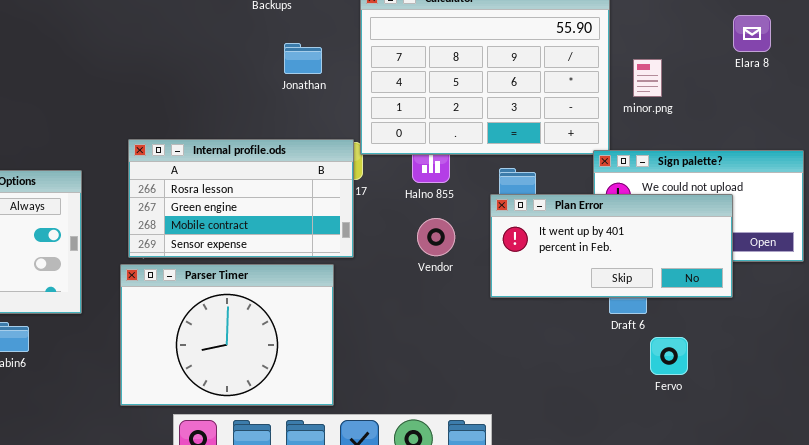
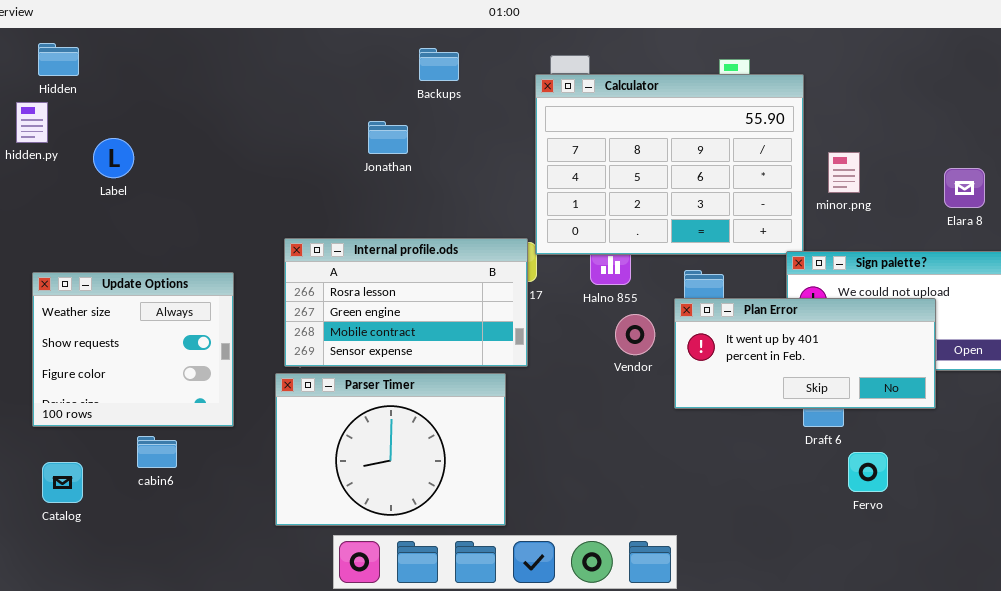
Elara 8: [733,15,771,52] -> [944,168,985,208], moved
Jonathan: [284,43,322,74] -> [368,121,408,154], moved
Vendor: [417,218,455,256] -> [615,314,655,355], moved

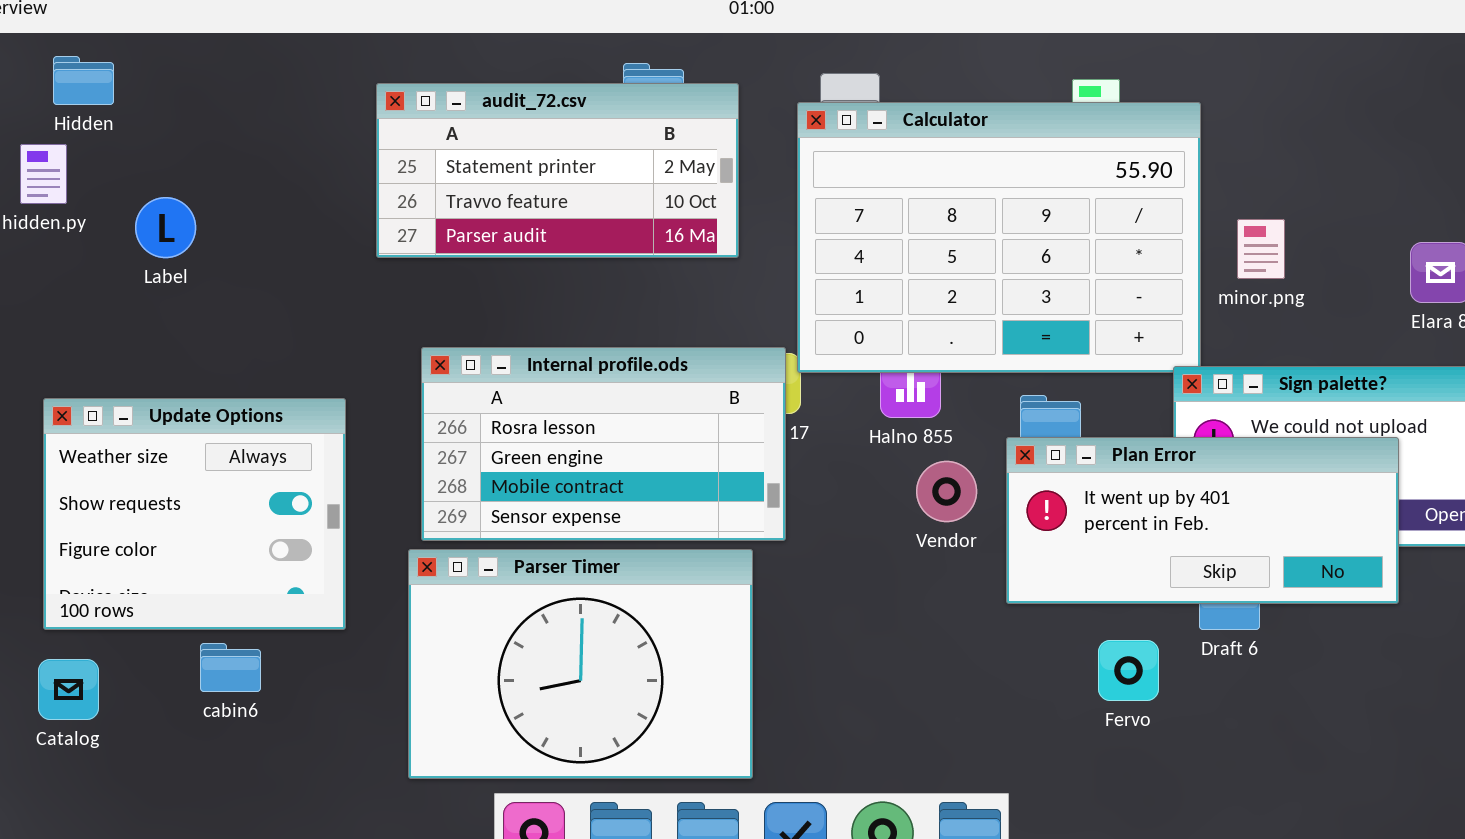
audit_72.csv: none -> [376,83,739,258], opened
Fervo: [848,452,888,492] -> [1098,640,1159,701], moved
Catalog: [42,462,83,503] -> [38,659,99,720], moved

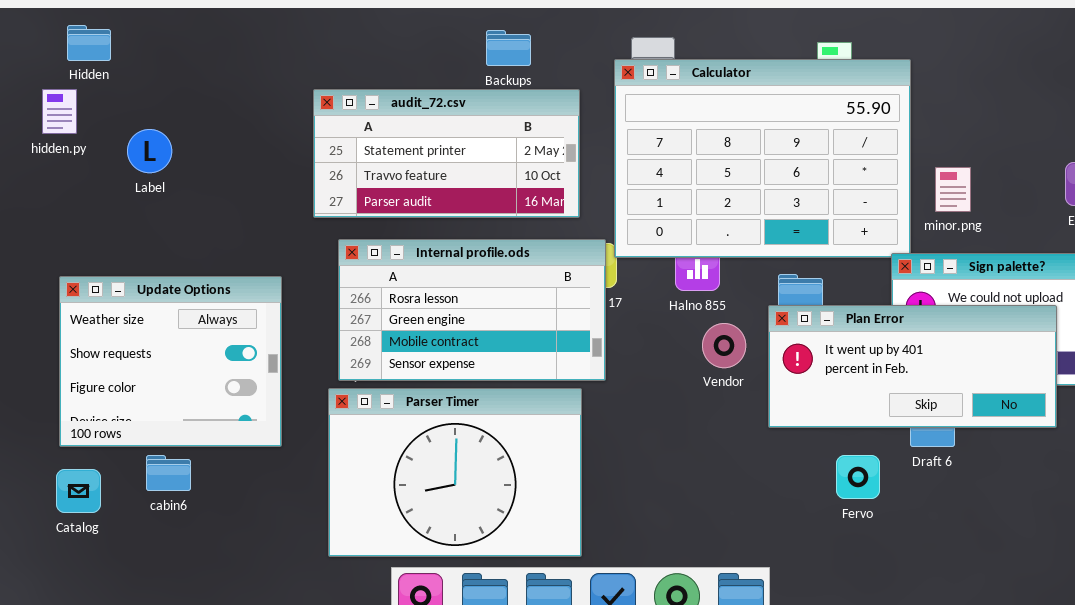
audit_72.csv: [376,83,739,258] -> [313,89,580,218], moved
minor.png: [1237,219,1285,279] -> [935,167,971,212], moved
cabin6: [200,643,261,692] -> [146,455,191,491], moved

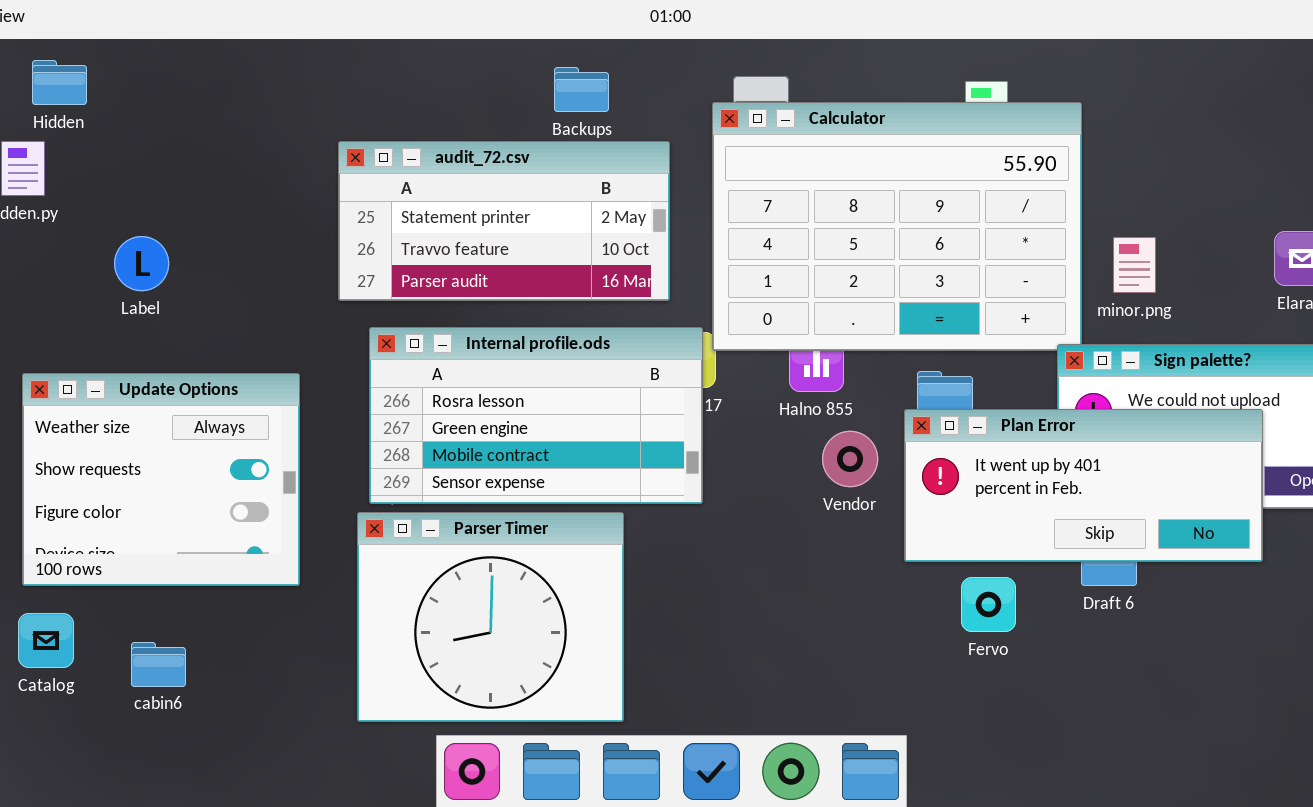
Label: [127,129,172,173] -> [114,236,169,291], moved
Parser Timer: [328,388,582,557] -> [357,512,624,722], resized
cabin6: [146,455,191,491] -> [131,642,186,687], moved
Fervo: [836,455,880,499] -> [961,577,1016,632], moved

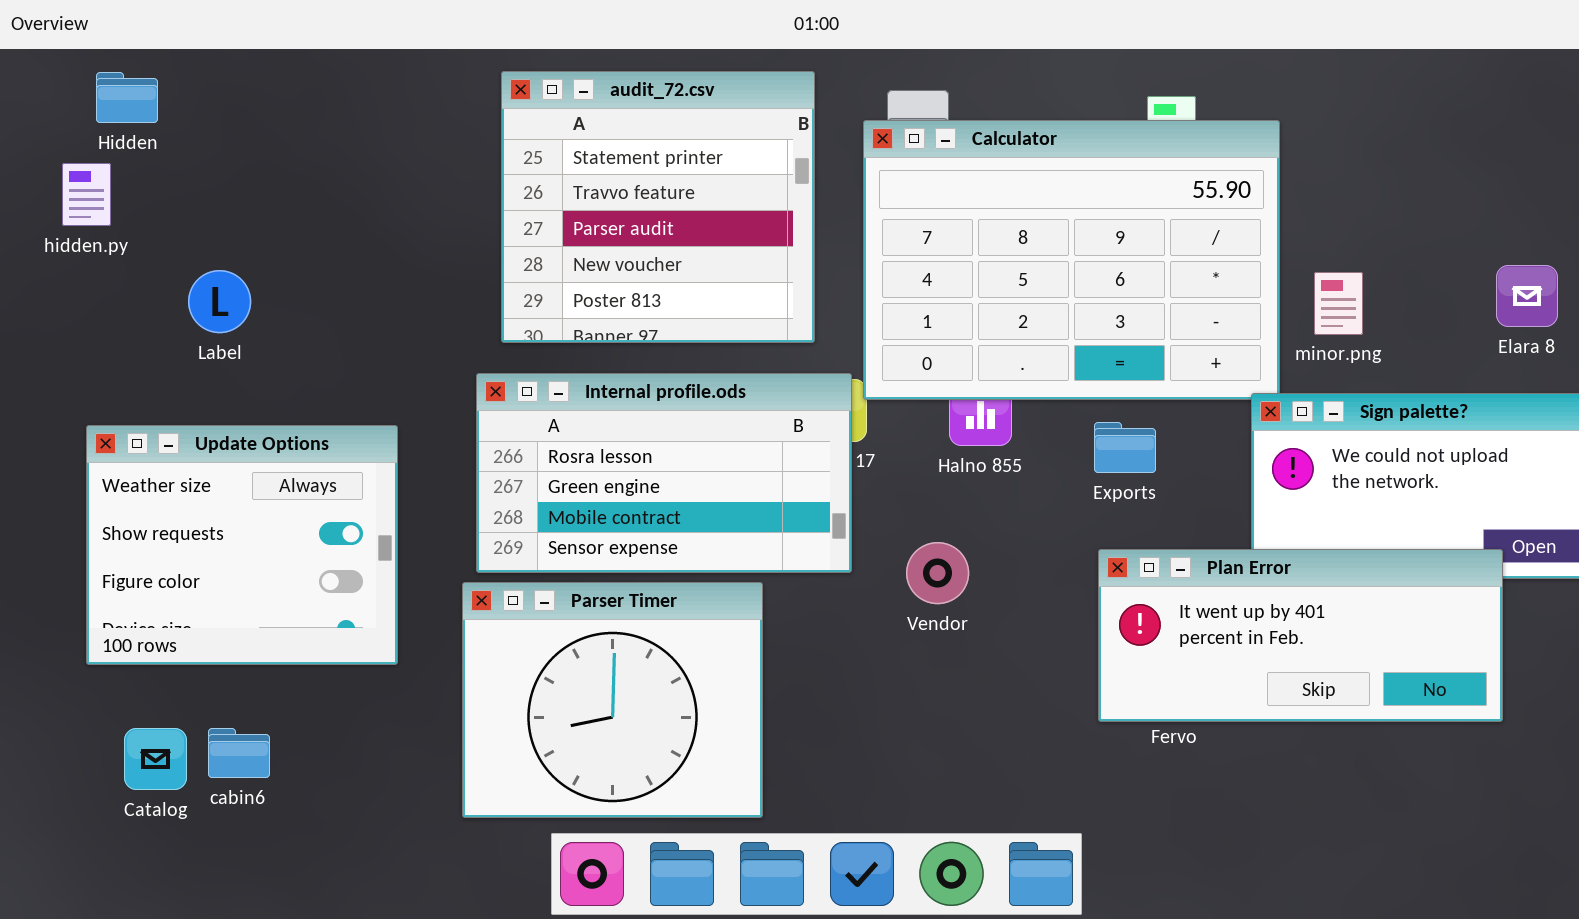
audit_72.csv: [338,141,670,301] -> [501,71,815,343], resized
Plan Error: [904,409,1263,562] -> [1098,549,1503,722], moved
Vendor: [822,431,878,487] -> [906,542,969,604], moved
Catalog: [18,613,74,668] -> [124,728,187,790], moved

